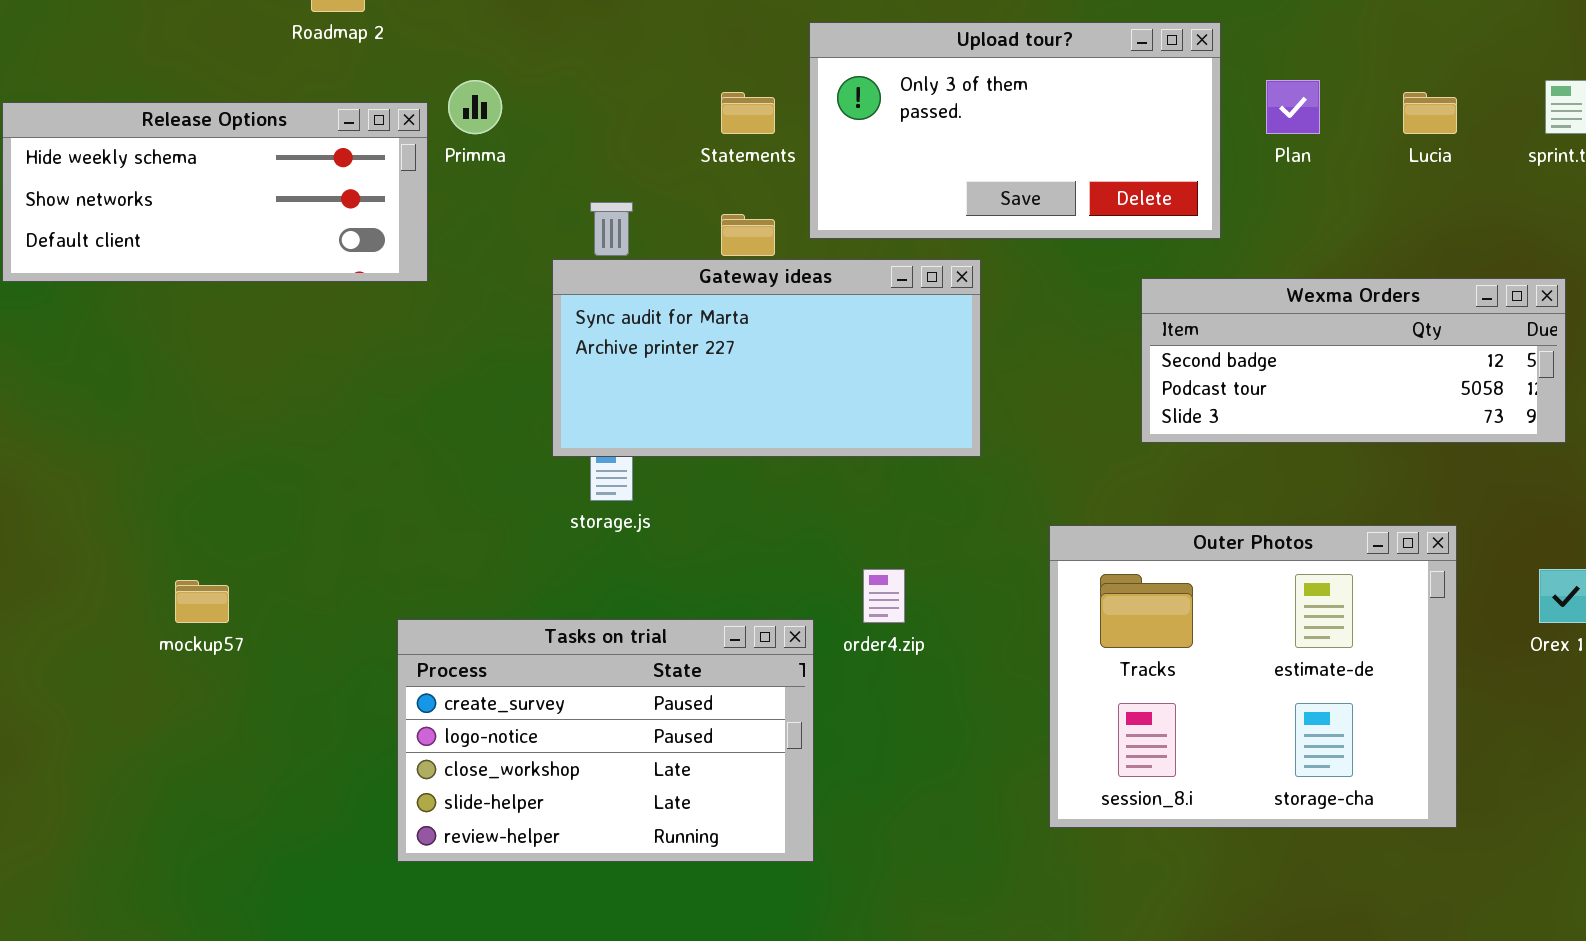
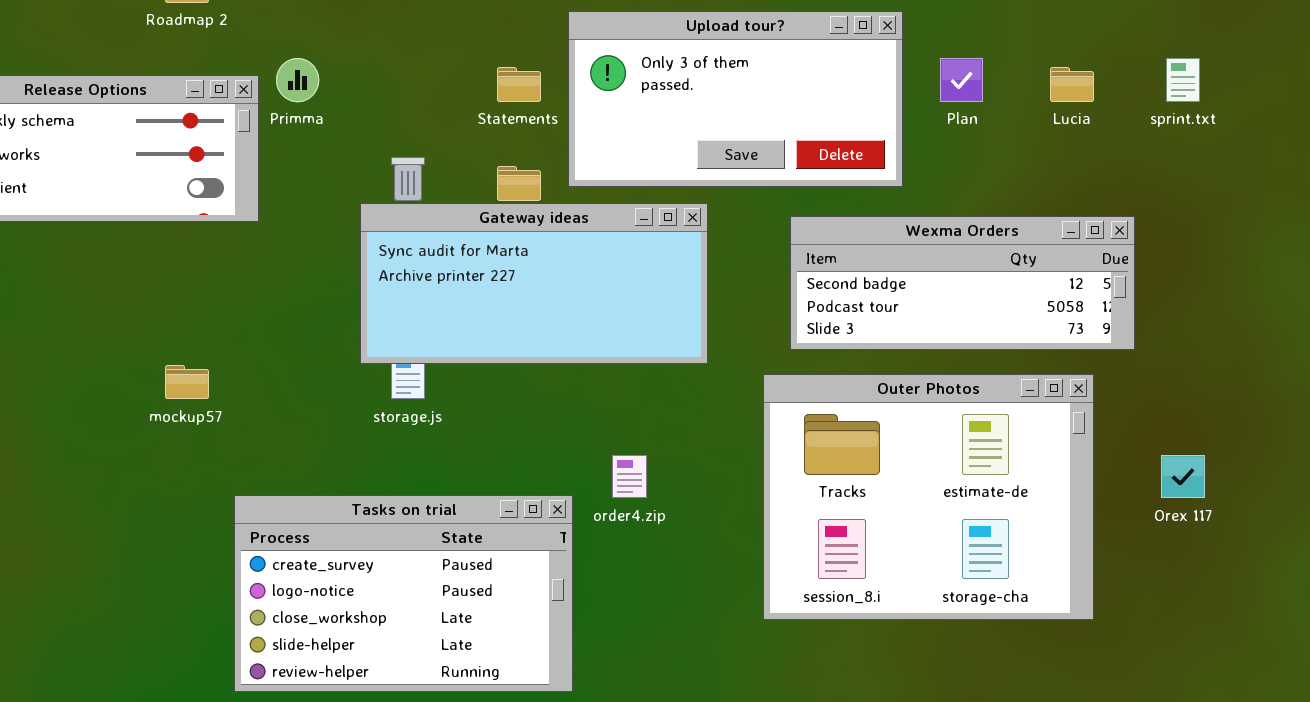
Wexma Orders: [1141,278,1566,443] -> [790,216,1135,350], moved
Outer Photos: [1049,525,1457,828] -> [763,374,1094,620], moved
mockup57: [175,580,229,623] -> [165,365,209,399], moved

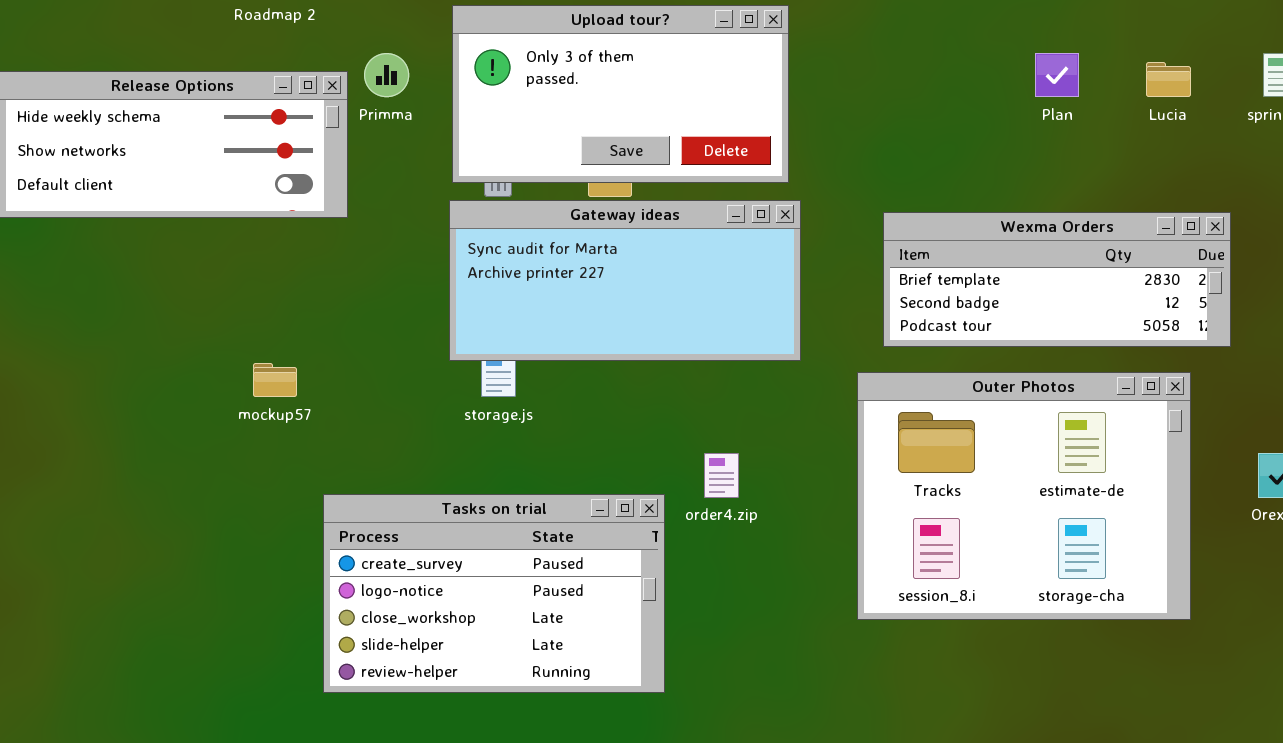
Upload tour?: [568,11,903,187] -> [452,5,789,183], moved
Wexma Orders: [790,216,1135,350] -> [883,212,1231,347], scrolled up 1 row

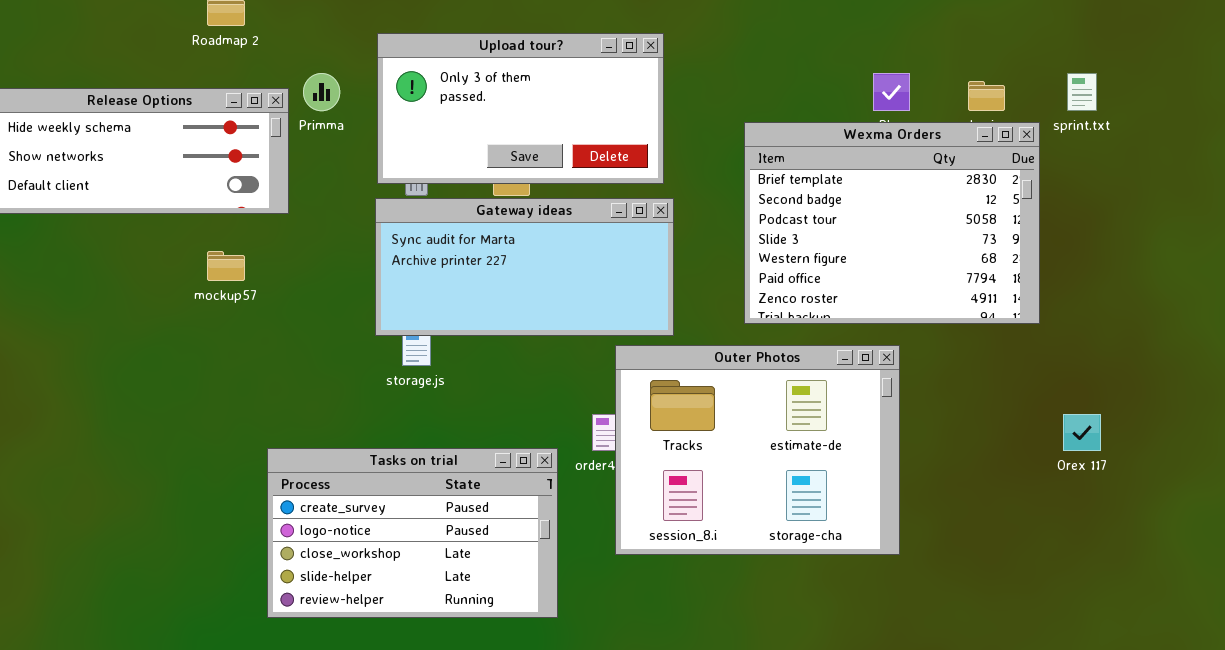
Wexma Orders: [883,212,1231,347] -> [744,122,1040,324], resized
mockup57: [253,363,297,397] -> [207,251,245,281], moved
Outer Photos: [857,372,1191,620] -> [615,345,900,555], moved

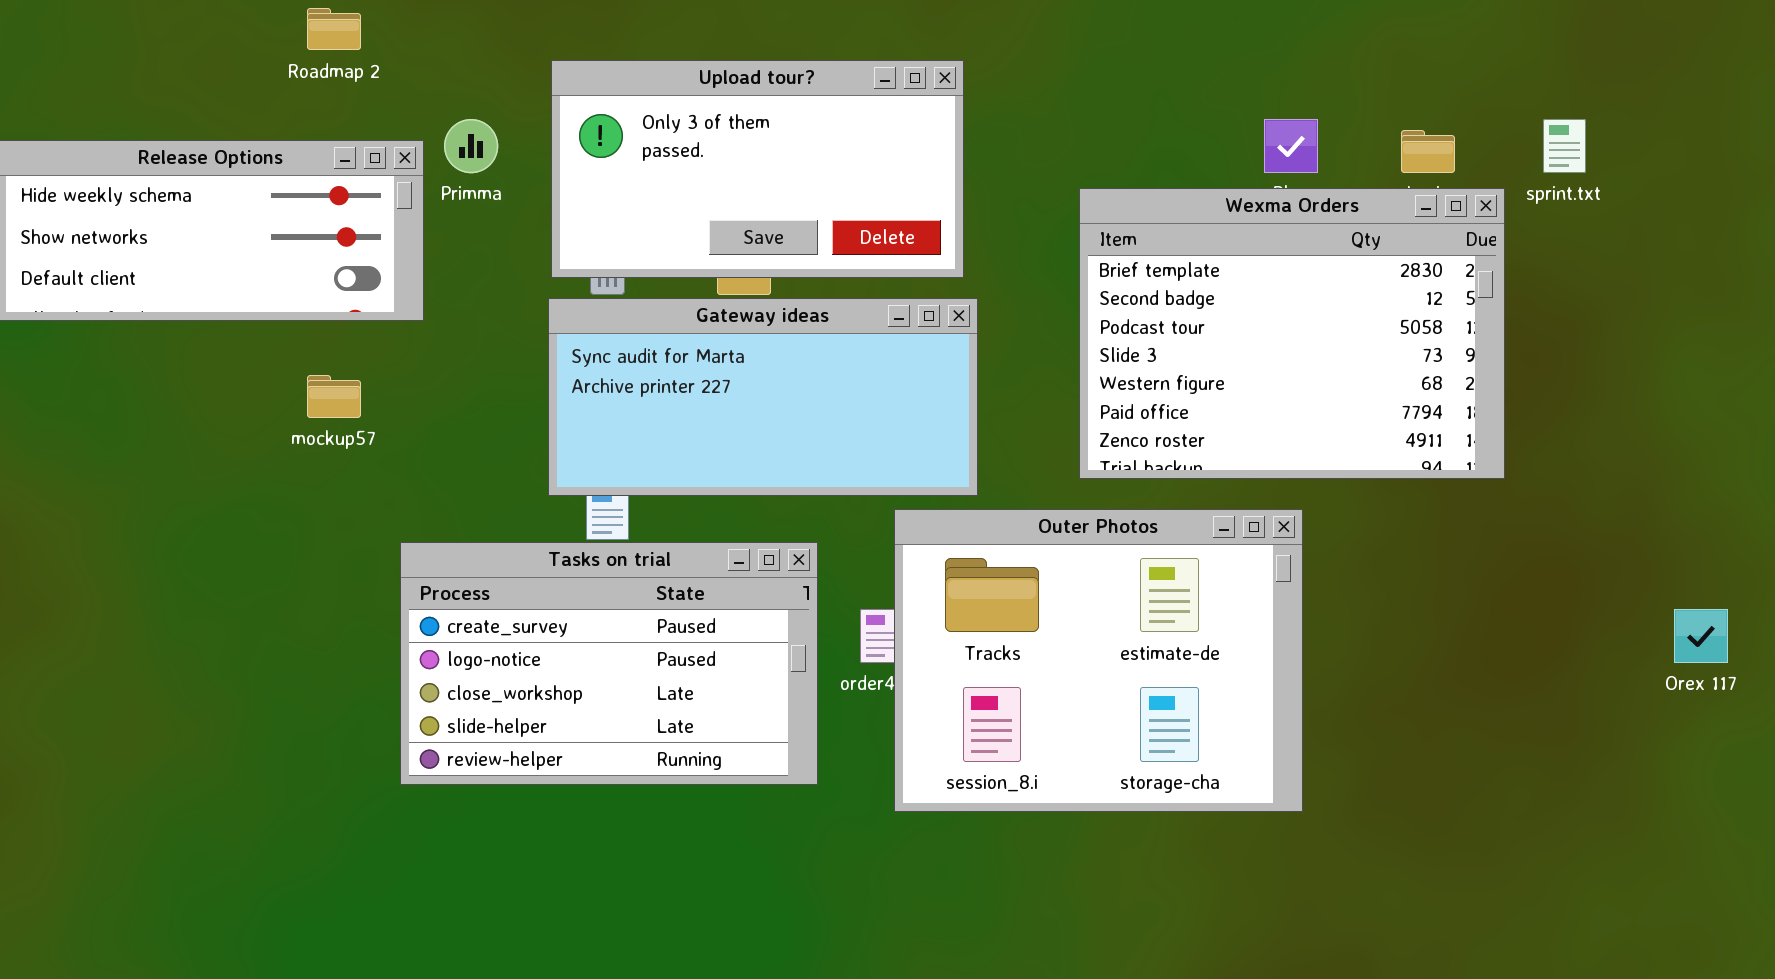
Orex 117: [1063,414,1101,451] -> [1674,609,1728,663], moved
Tasks on trial: [267,448,558,618] -> [400,542,818,785], moved

